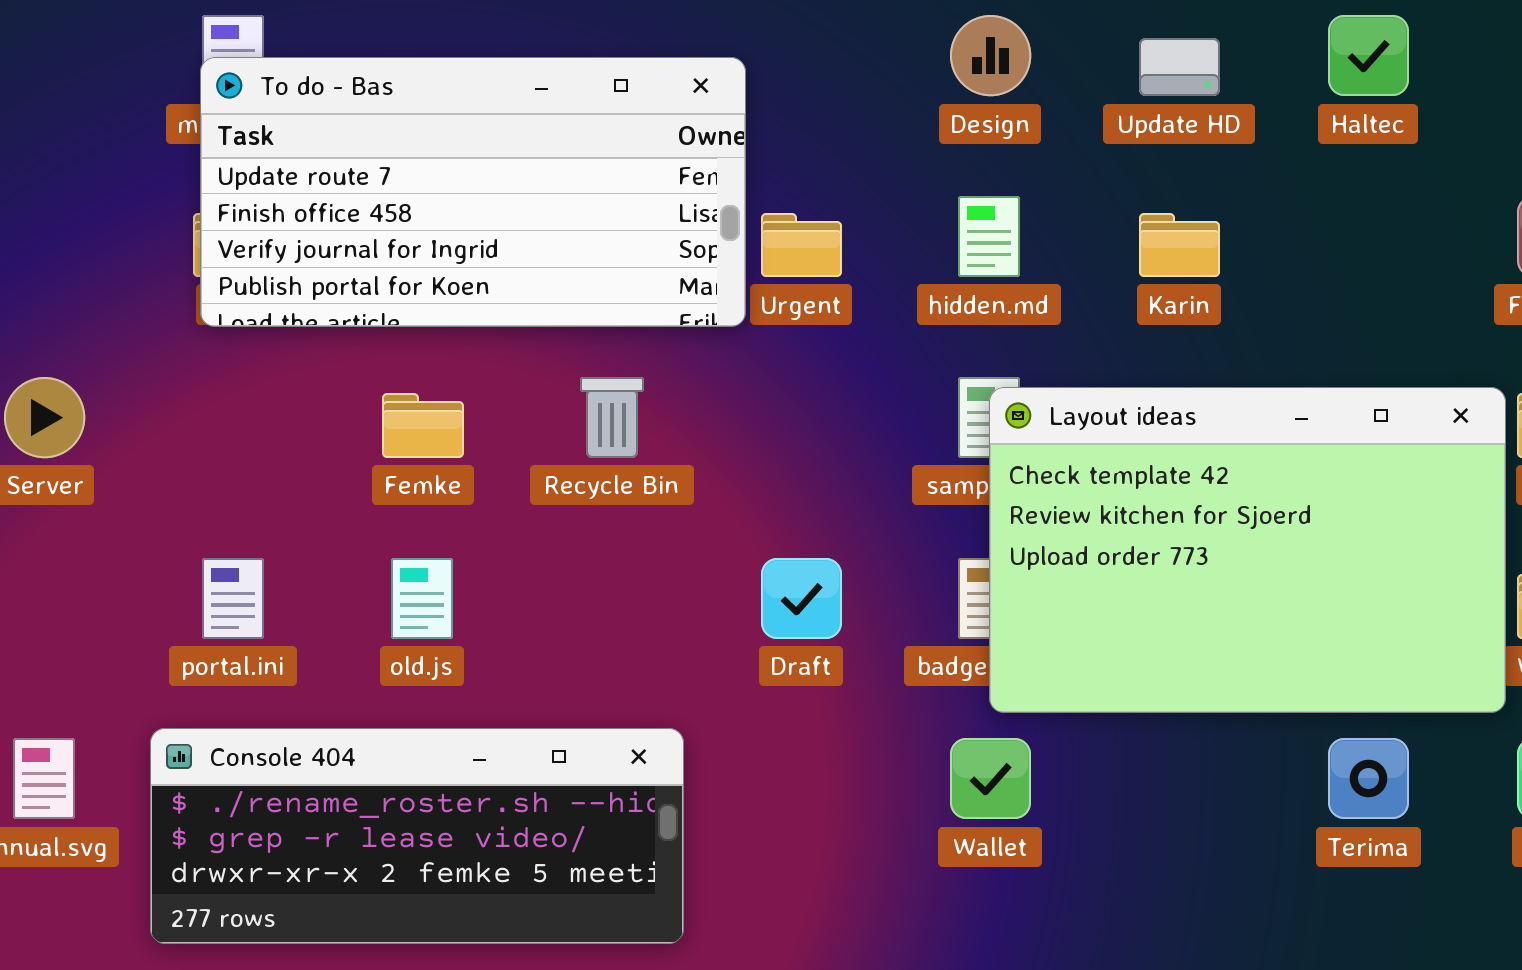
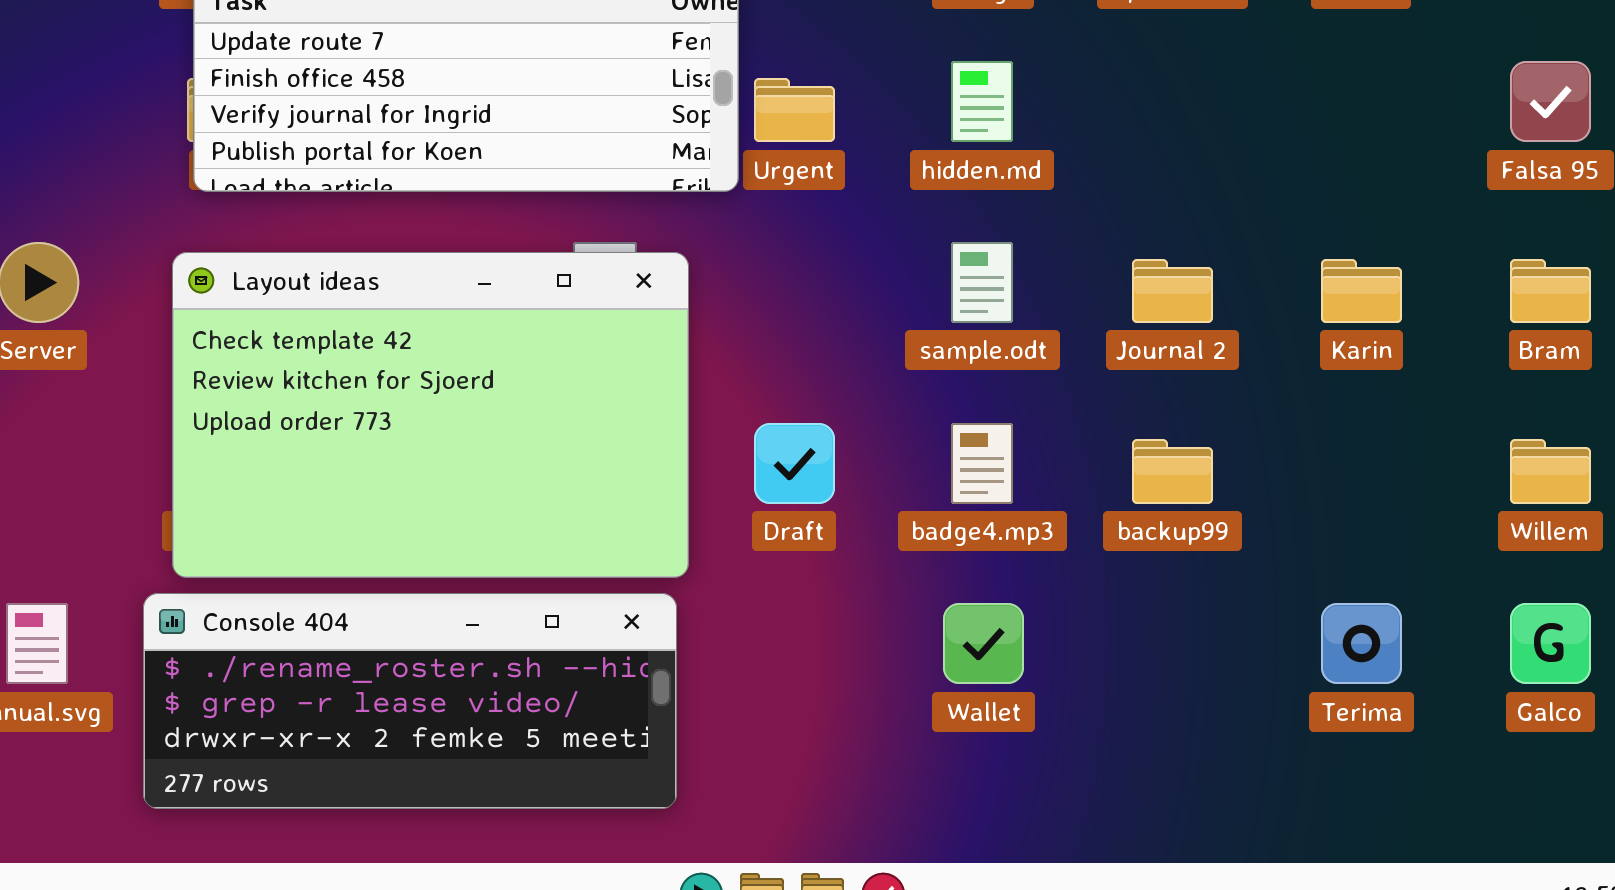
Karin: [1139,213,1220,277] -> [1321,259,1402,323], moved
Layout ideas: [989,387,1506,713] -> [172,252,689,578], moved

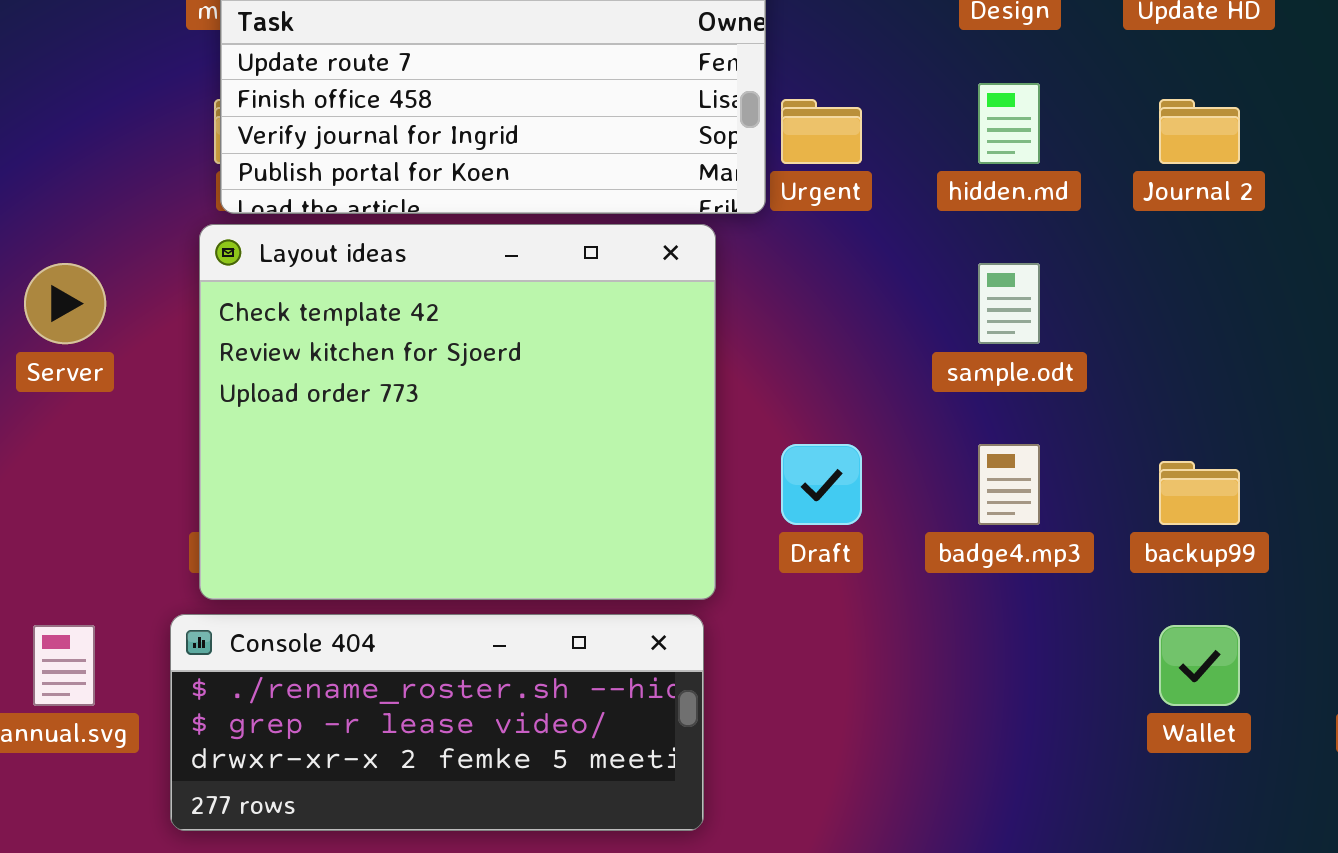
Layout ideas: [172,252,689,578] -> [199,224,716,600], resized
Journal 2: [1132,259,1213,323] -> [1159,99,1240,164], moved
Wallet: [943,603,1024,684] -> [1159,625,1240,706], moved

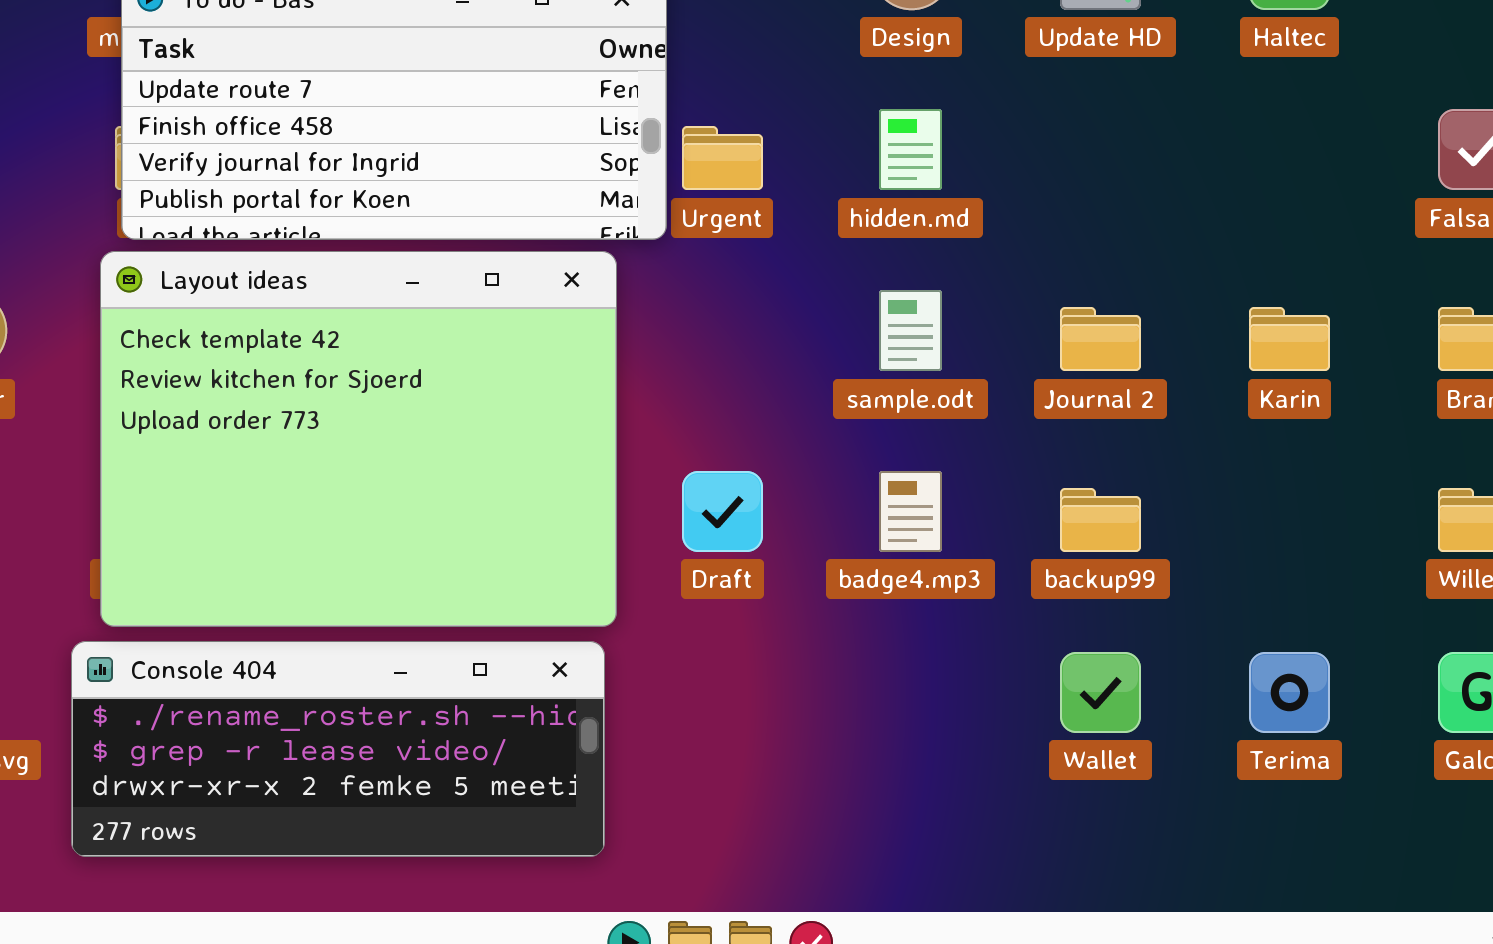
Journal 2: [1159,99,1240,164] -> [1060,307,1141,371], moved

